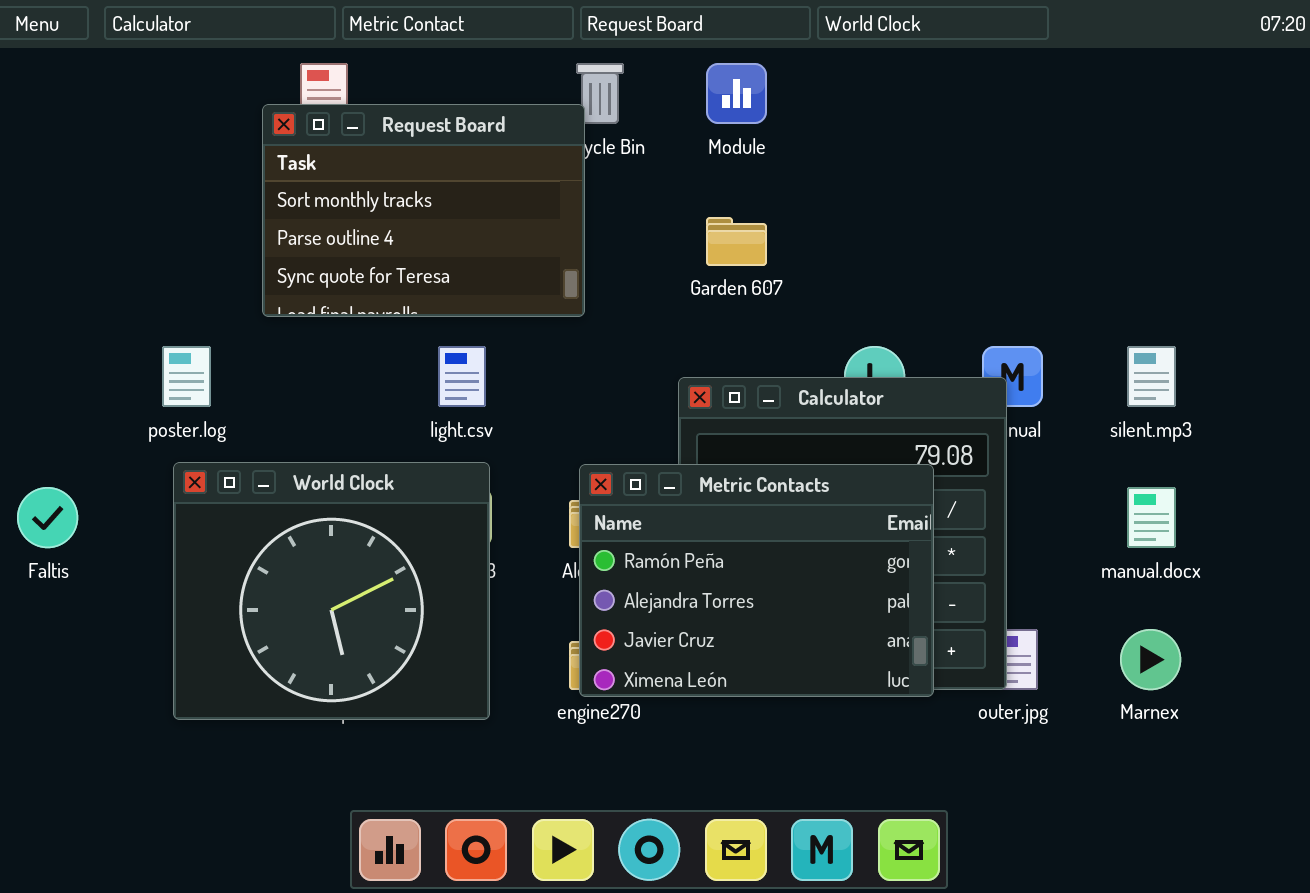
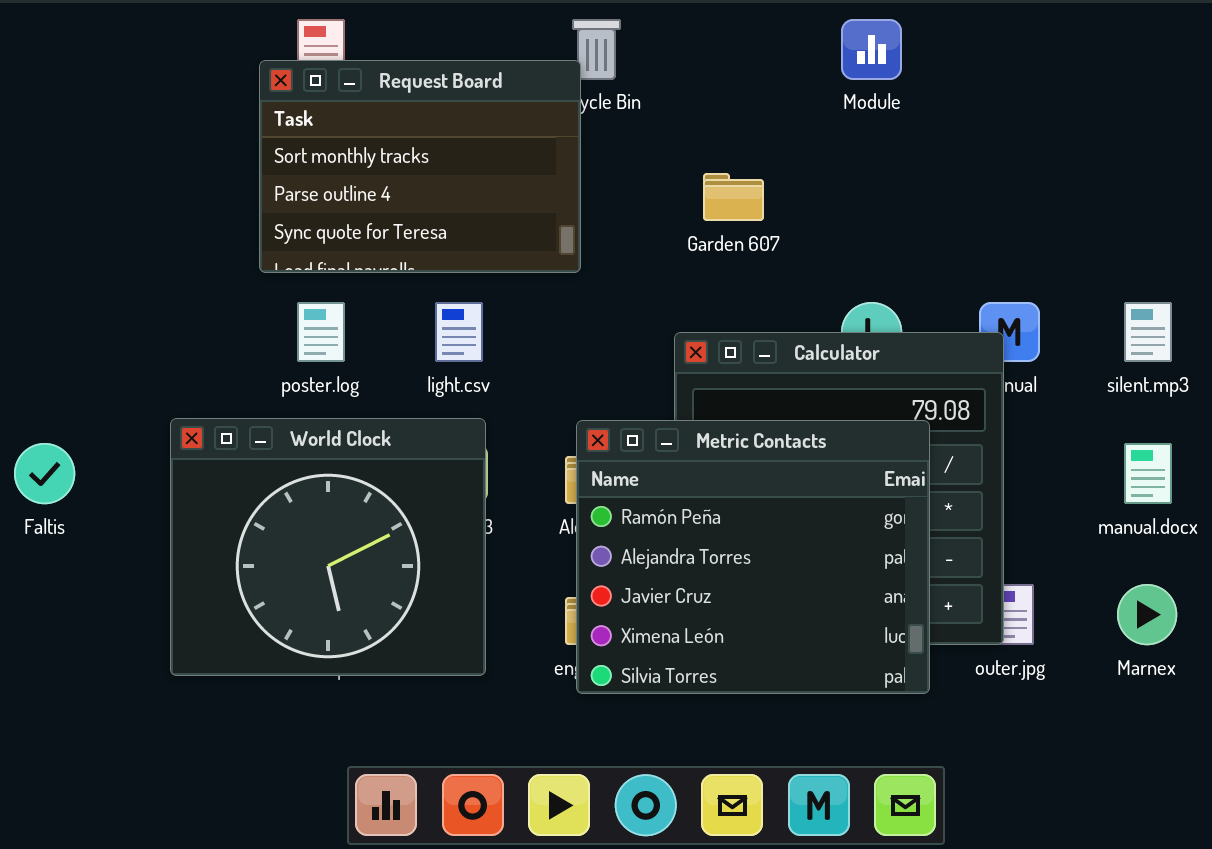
Module: [706,63,767,124] -> [841,19,902,80], moved
poster.log: [162,346,211,407] -> [297,302,345,362], moved
Metric Contacts: [579,464,934,697] -> [576,420,930,694], resized

